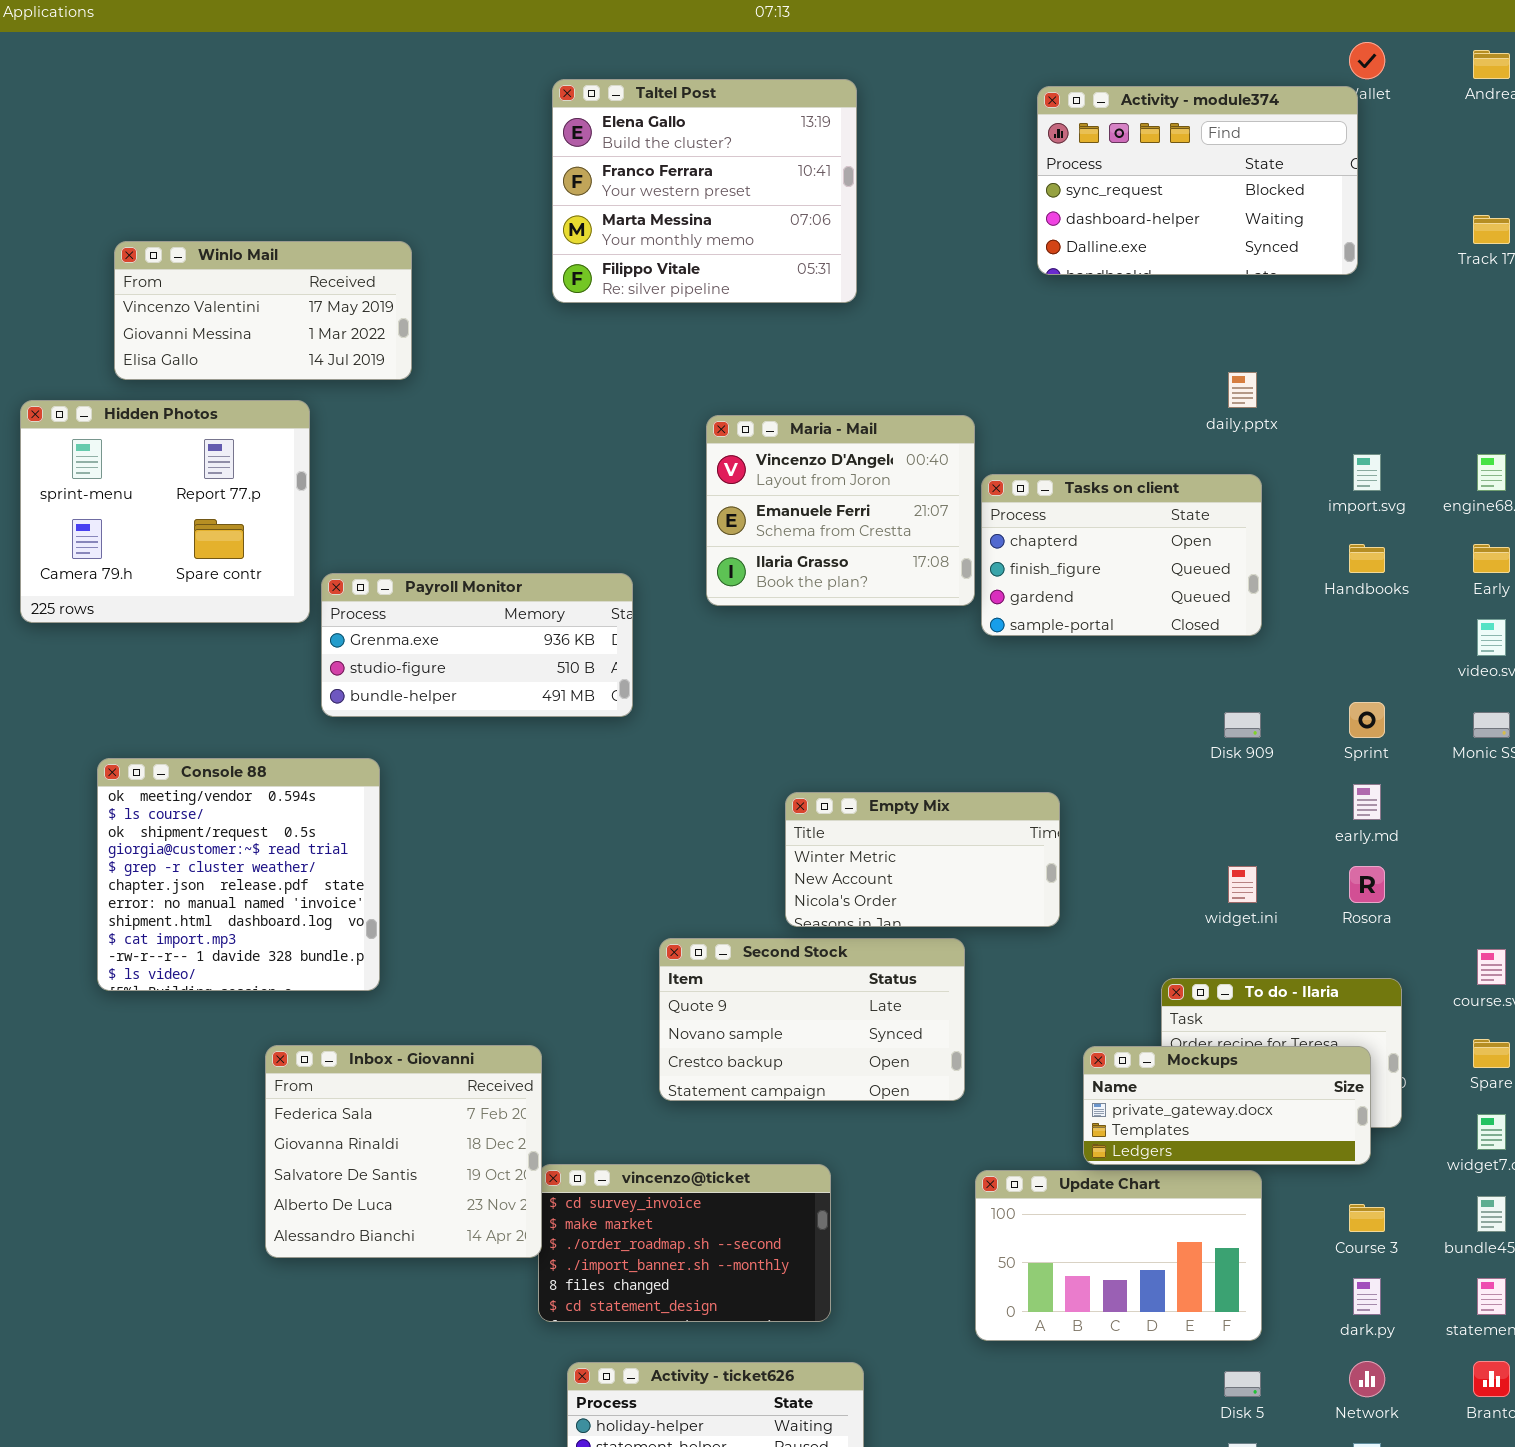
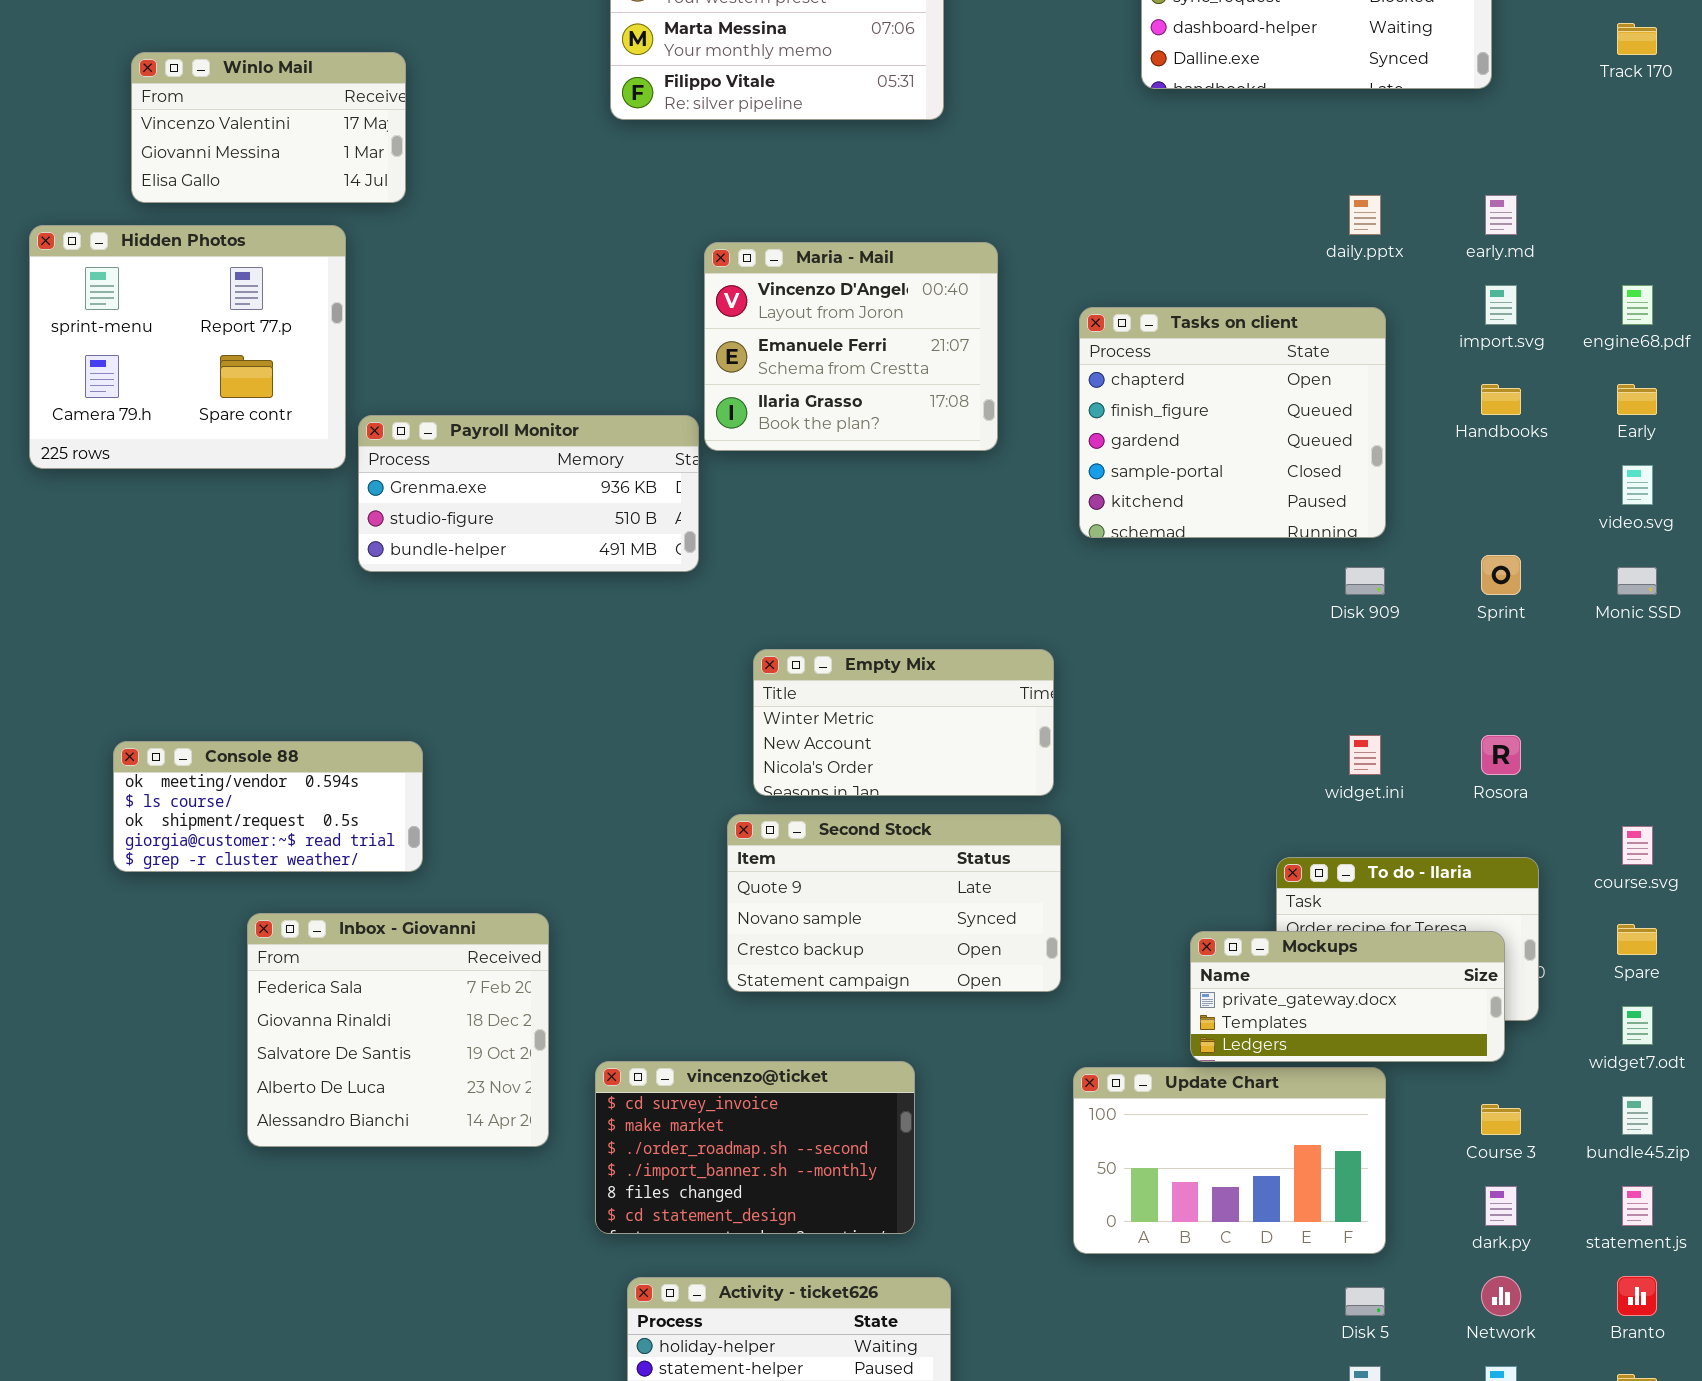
Winlo Mail: [114,241,412,380] -> [131,52,406,203], resized
Maria - Mail: [706,415,975,606] -> [704,242,998,451], moved
Tasks on client: [981,474,1262,636] -> [1079,307,1386,538], resized
Console 88: [97,758,380,991] -> [113,741,423,872], resized
early.md: [1353,784,1381,820] -> [1485,195,1517,235], moved
Empty Mix: [785,792,1060,927] -> [753,649,1054,796], moved
Inbox - Giovanni: [265,1045,542,1258] -> [247,913,549,1147], moved

